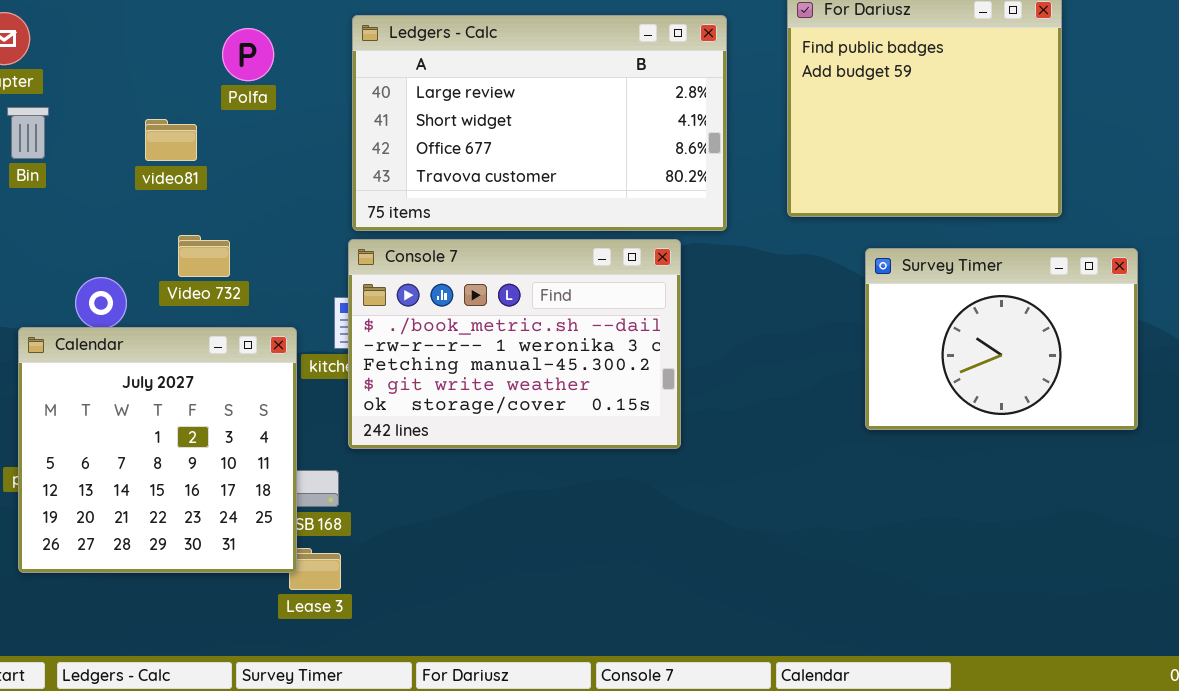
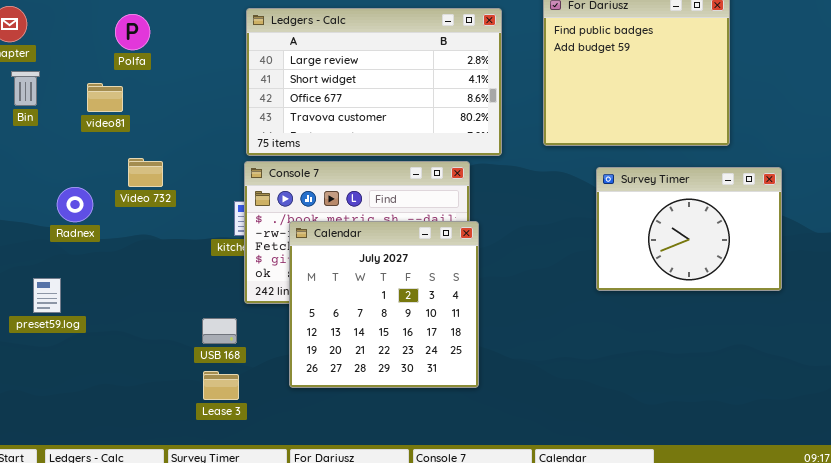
Polfa: [222,28,274,81] -> [115,14,150,50], moved
video81: [145,119,197,161] -> [87,83,123,112], moved
Calendar: [18,327,297,573] -> [289,221,479,388], moved

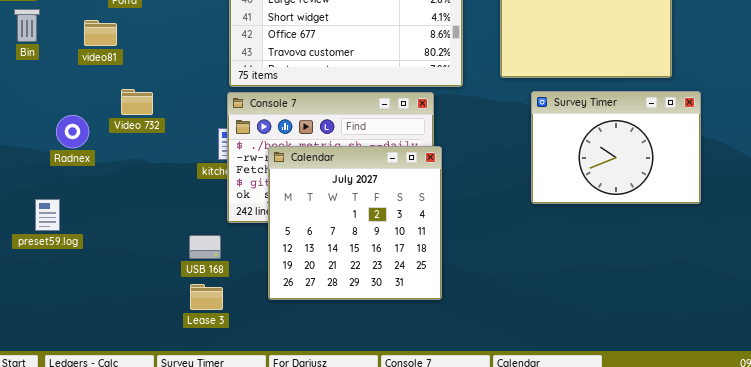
Survey Timer: [596,167,782,291] -> [531,91,701,204], moved

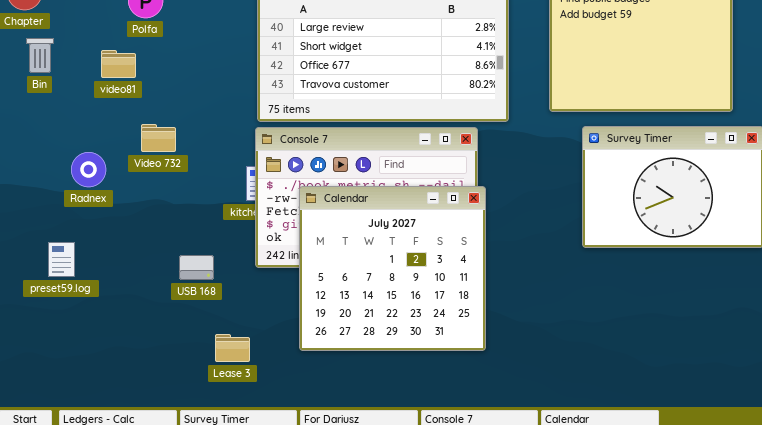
USB 168: [189,235,221,259] -> [179,255,214,280], moved

